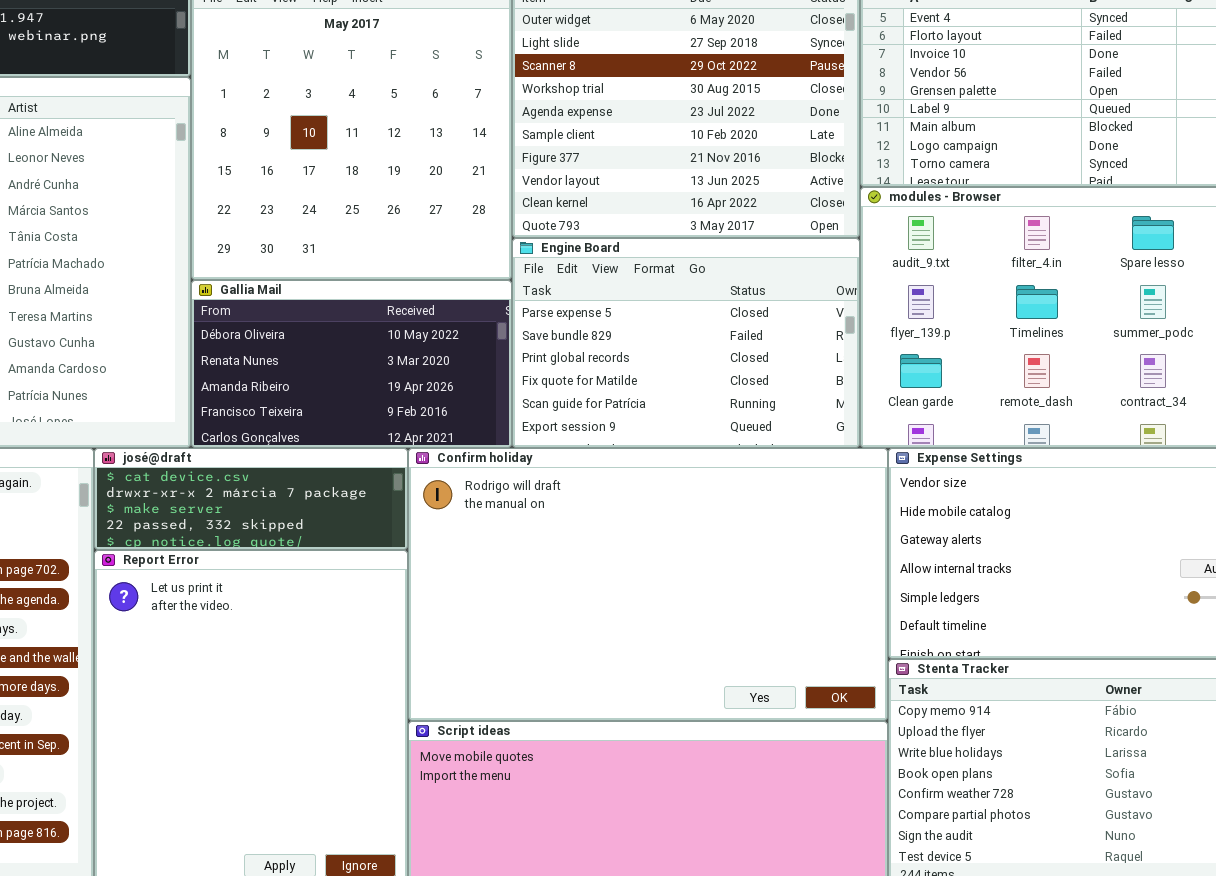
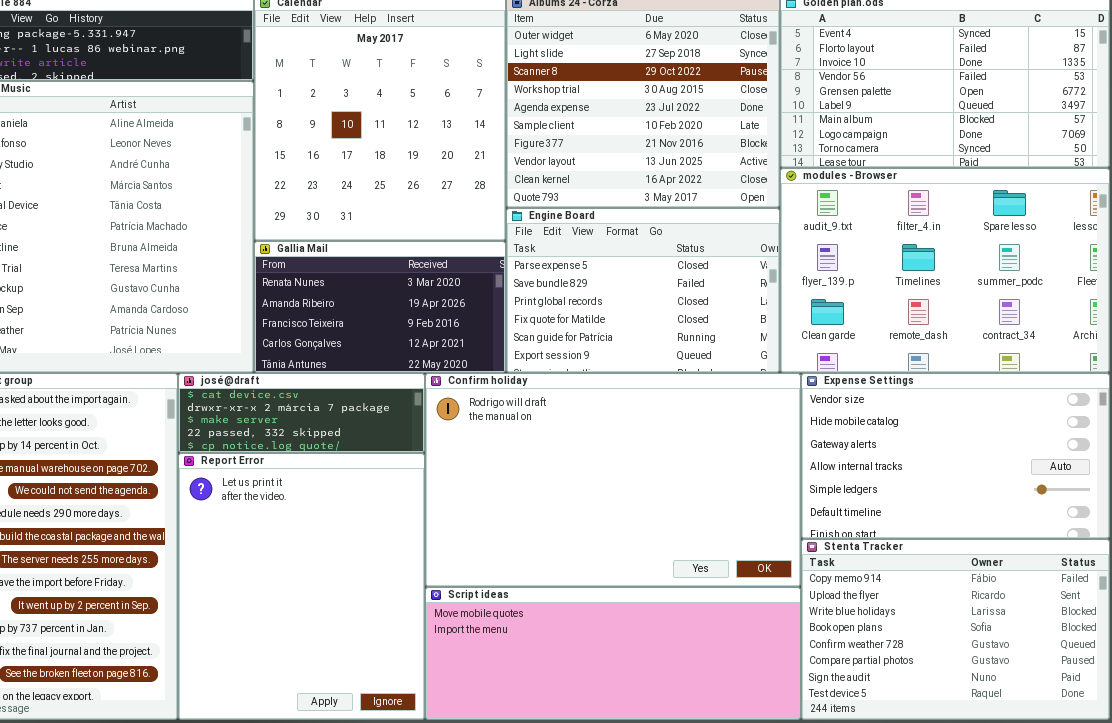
Gallia Mail: [191,280,512,448] -> [254,241,506,373], scrolled down 1 row

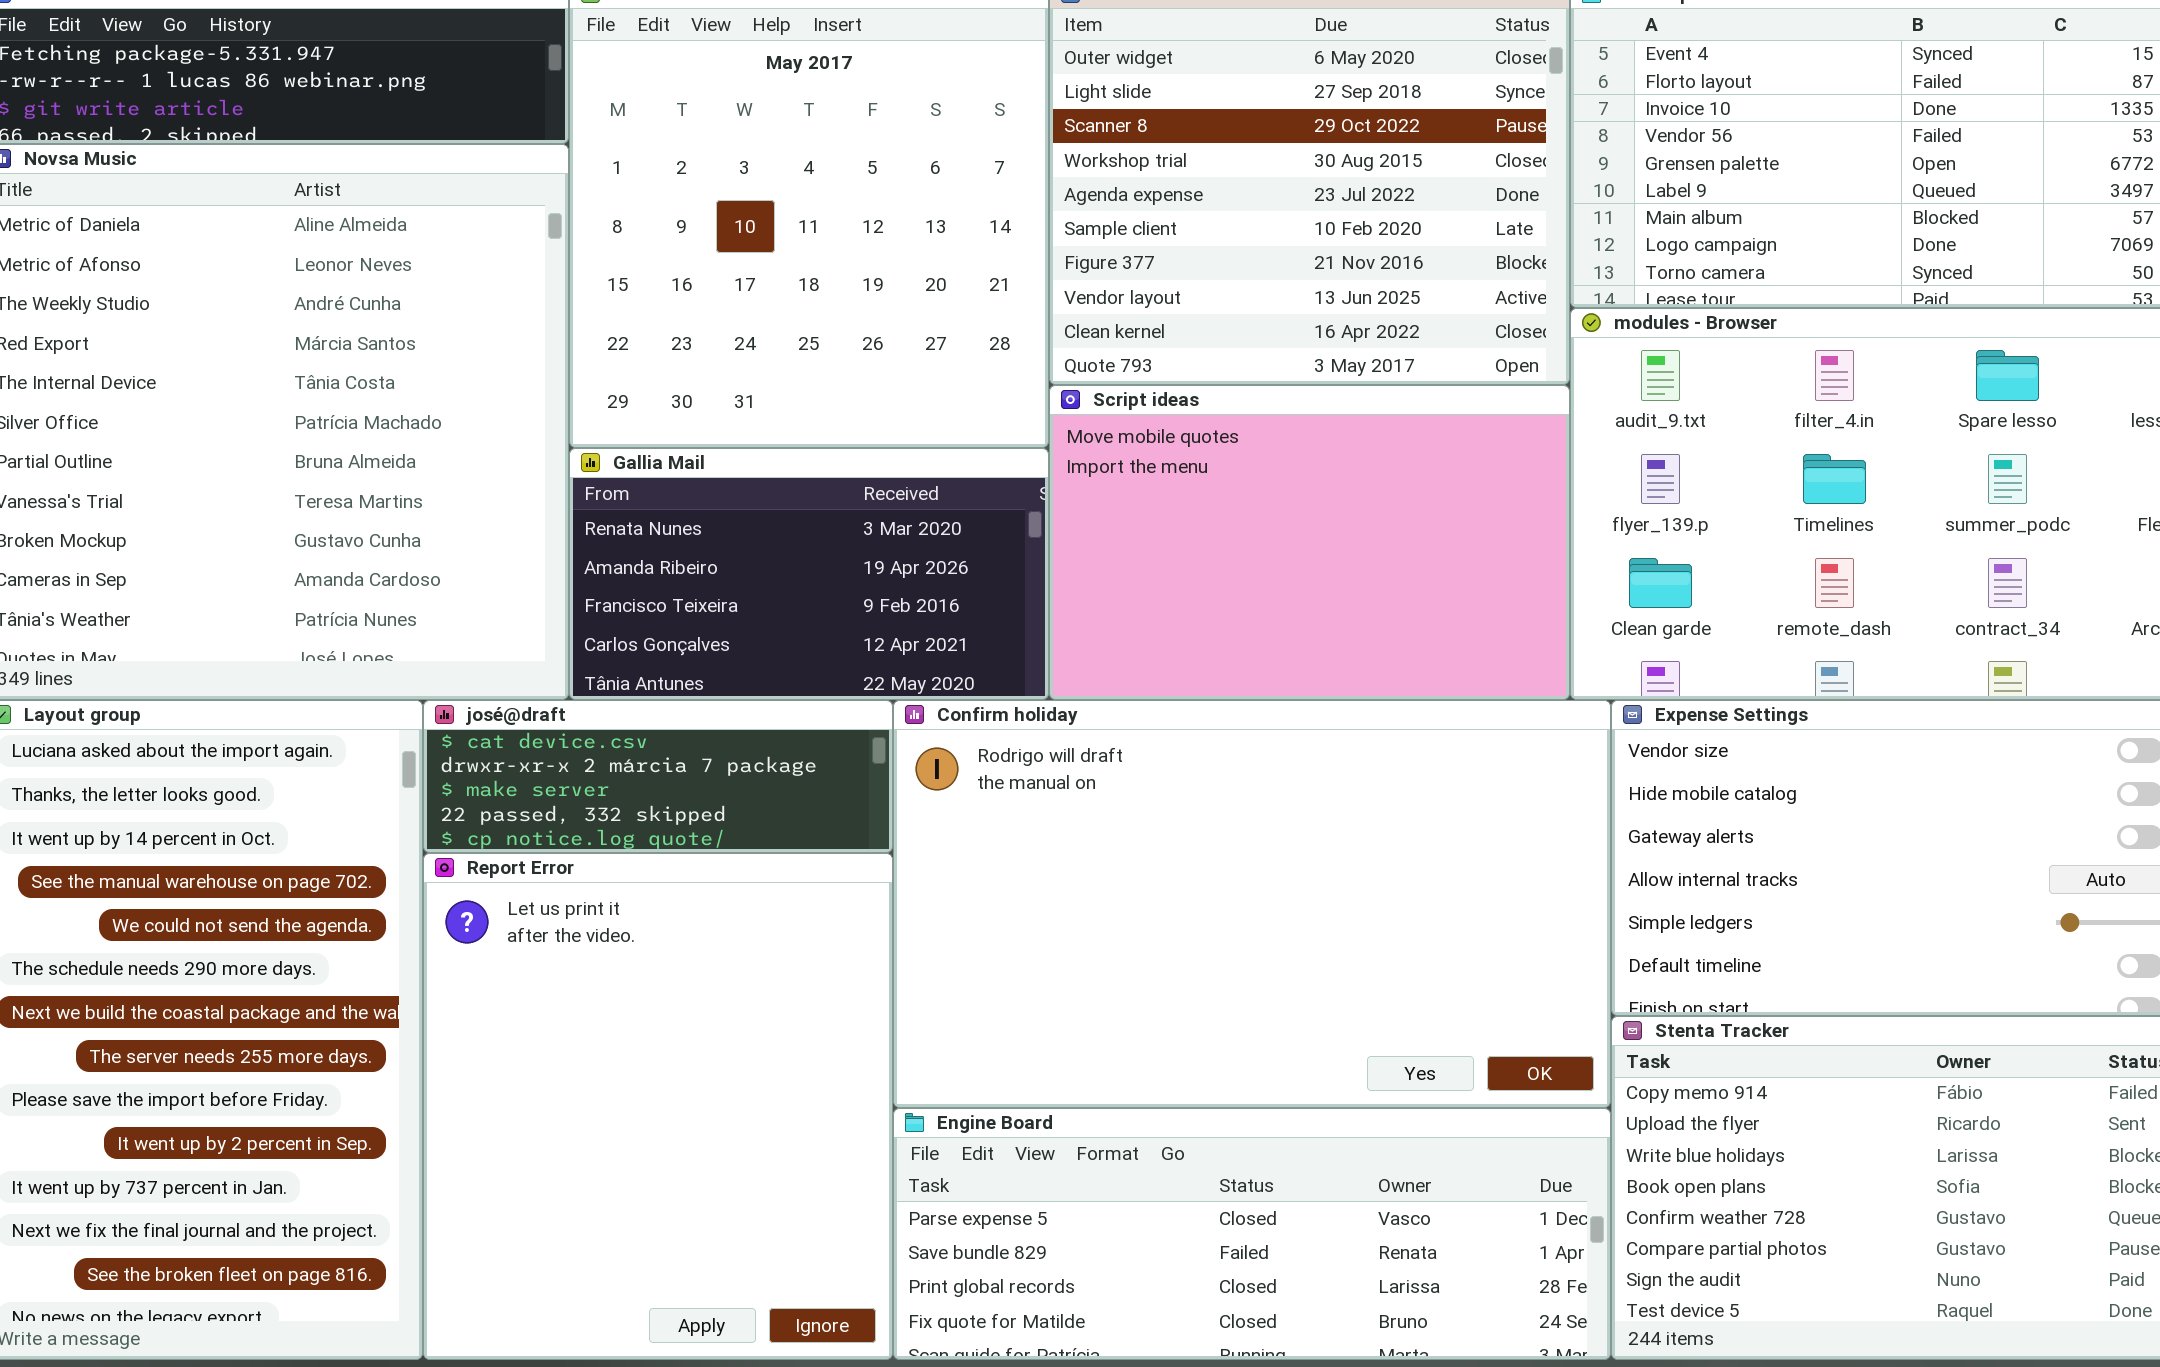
Engine Board: [506,208,780,373] -> [893,1108,1611,1360], moved, resized
Script ideas: [425,587,801,720] -> [1049,385,1570,700], moved, resized

